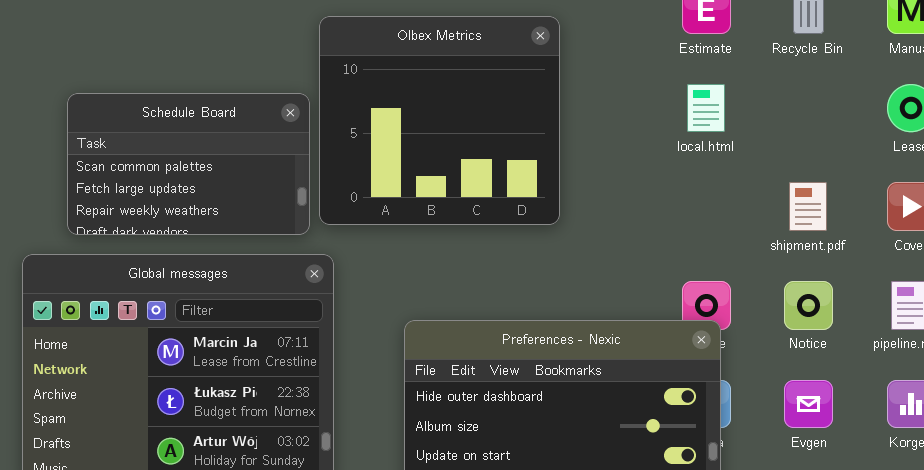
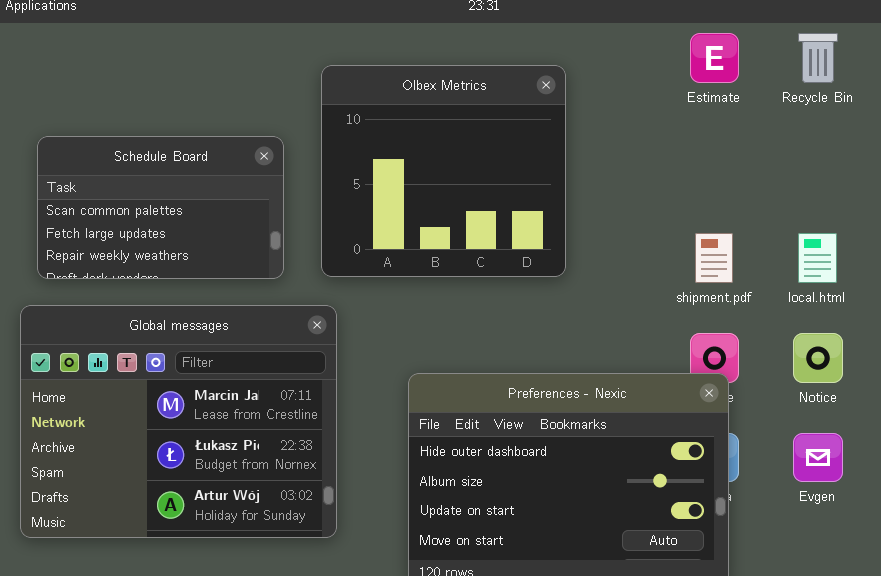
local.html: [687,84,725,132] -> [798,233,837,283], moved
Schedule Board: [67,93,310,235] -> [37,136,284,279], moved
shipment.pdf: [789,182,827,231] -> [695,233,733,283], moved

